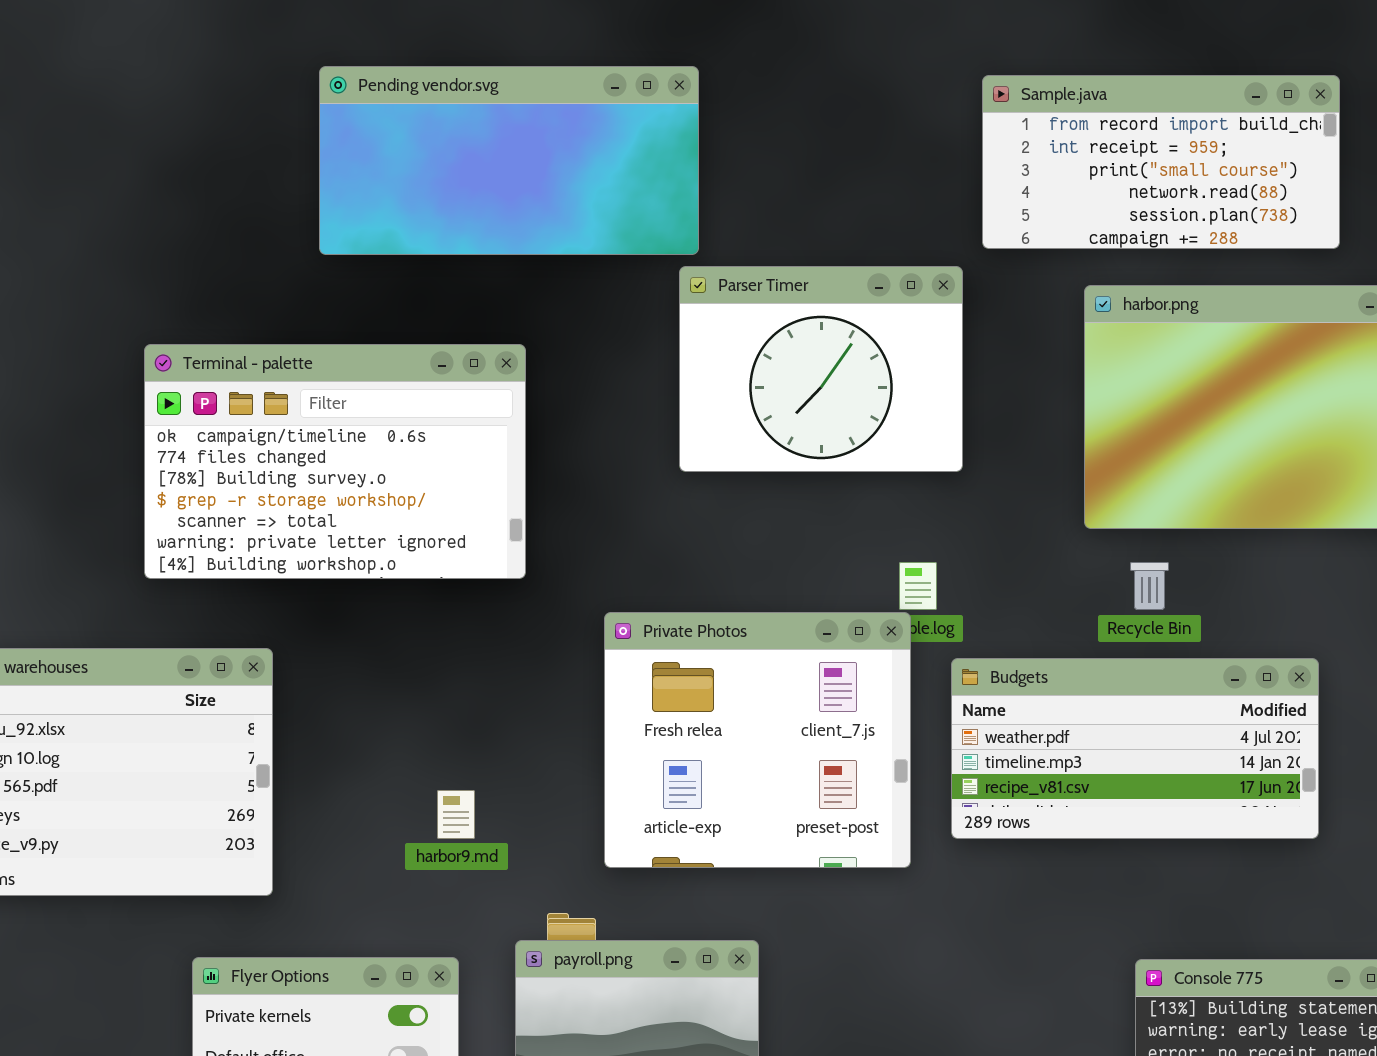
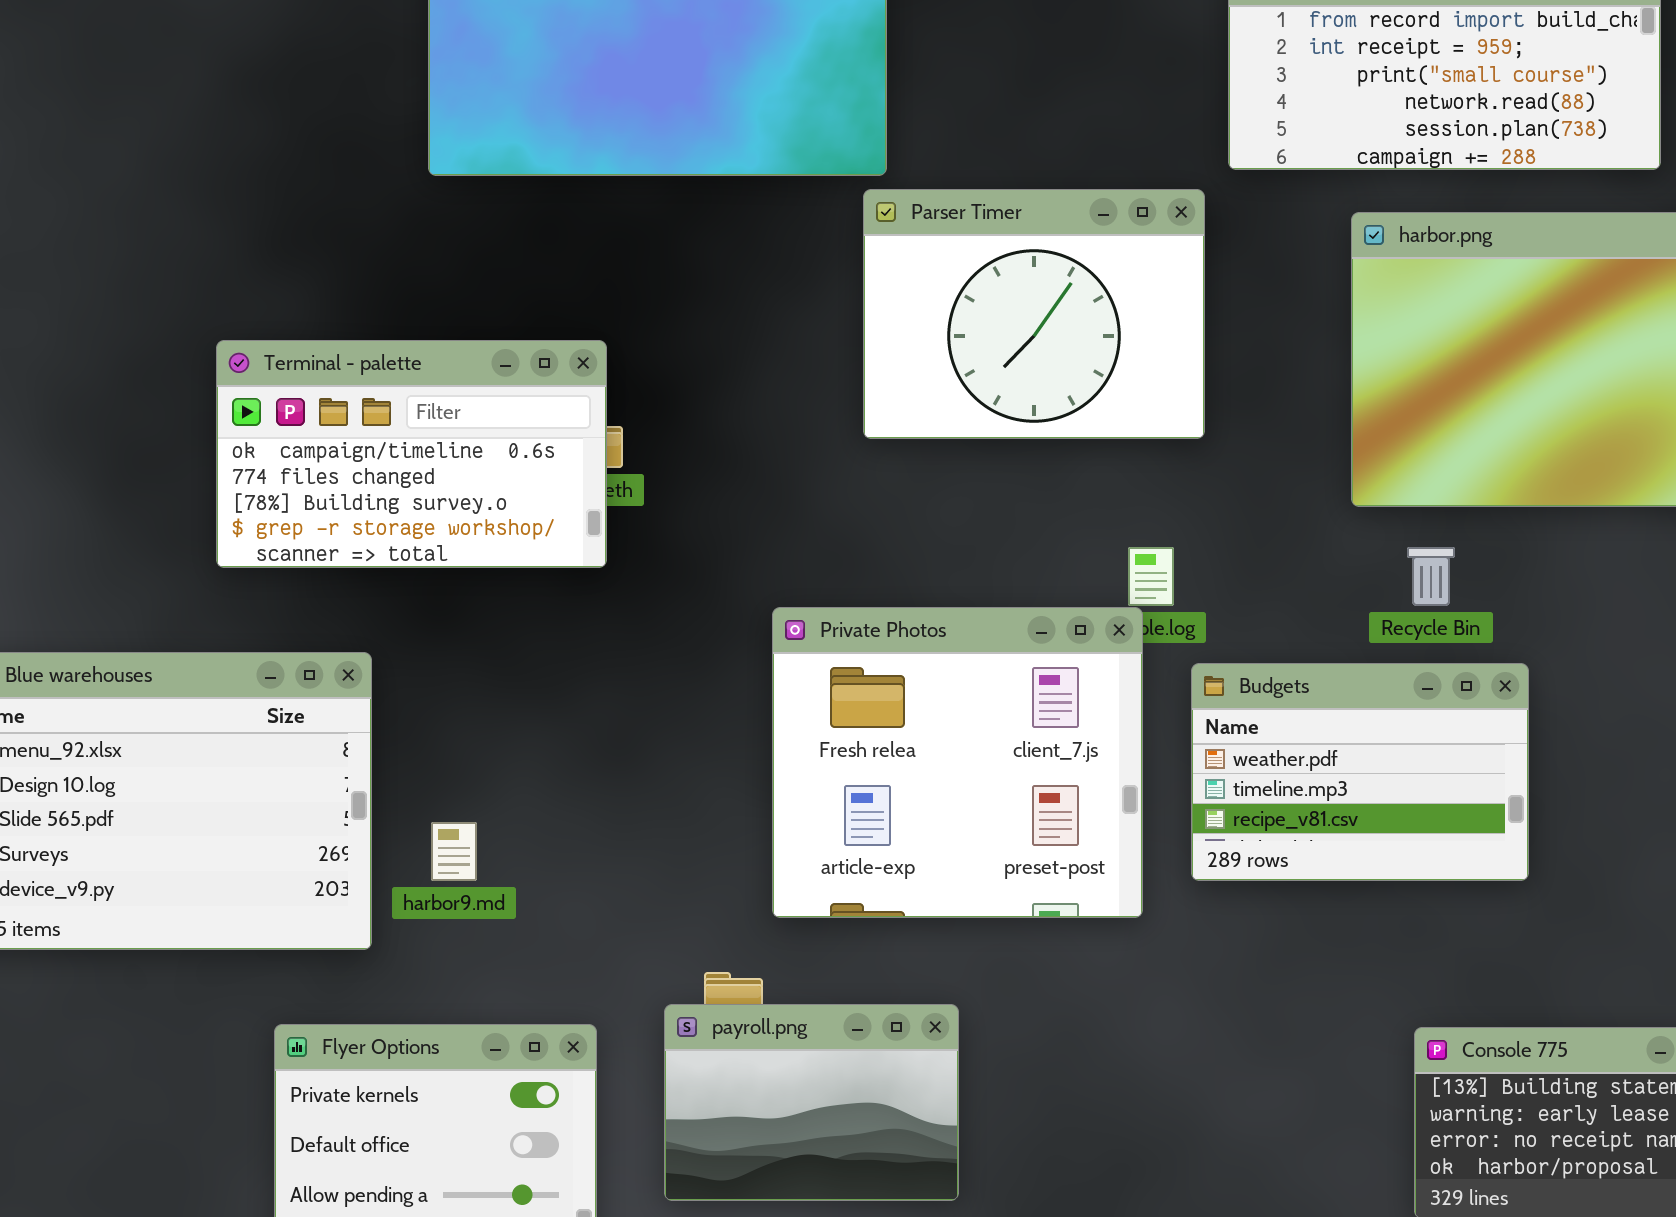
Terminal - palette: [144,344,526,579] -> [216,340,607,568], resized
Budgets: [951,658,1319,839] -> [1191,663,1529,881], resized
harbor9.md: [437,790,475,839] -> [431,822,477,881], moved

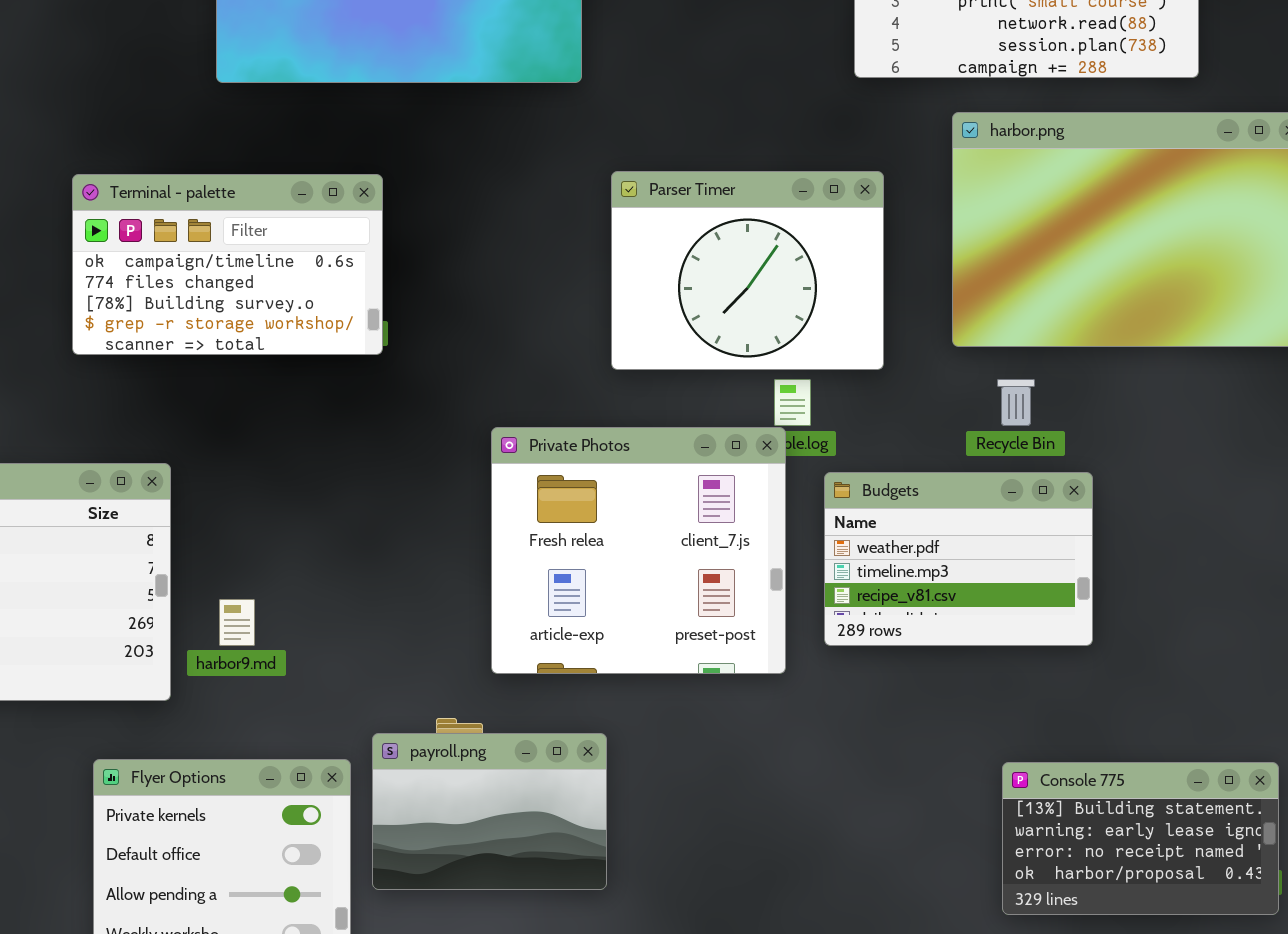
Parser Timer: [863,189,1205,439] -> [611,171,884,370], moved
Terminal - palette: [216,340,607,568] -> [72,174,383,355], moved
payroll.png: [664,1004,959,1201] -> [372,733,607,890], moved

